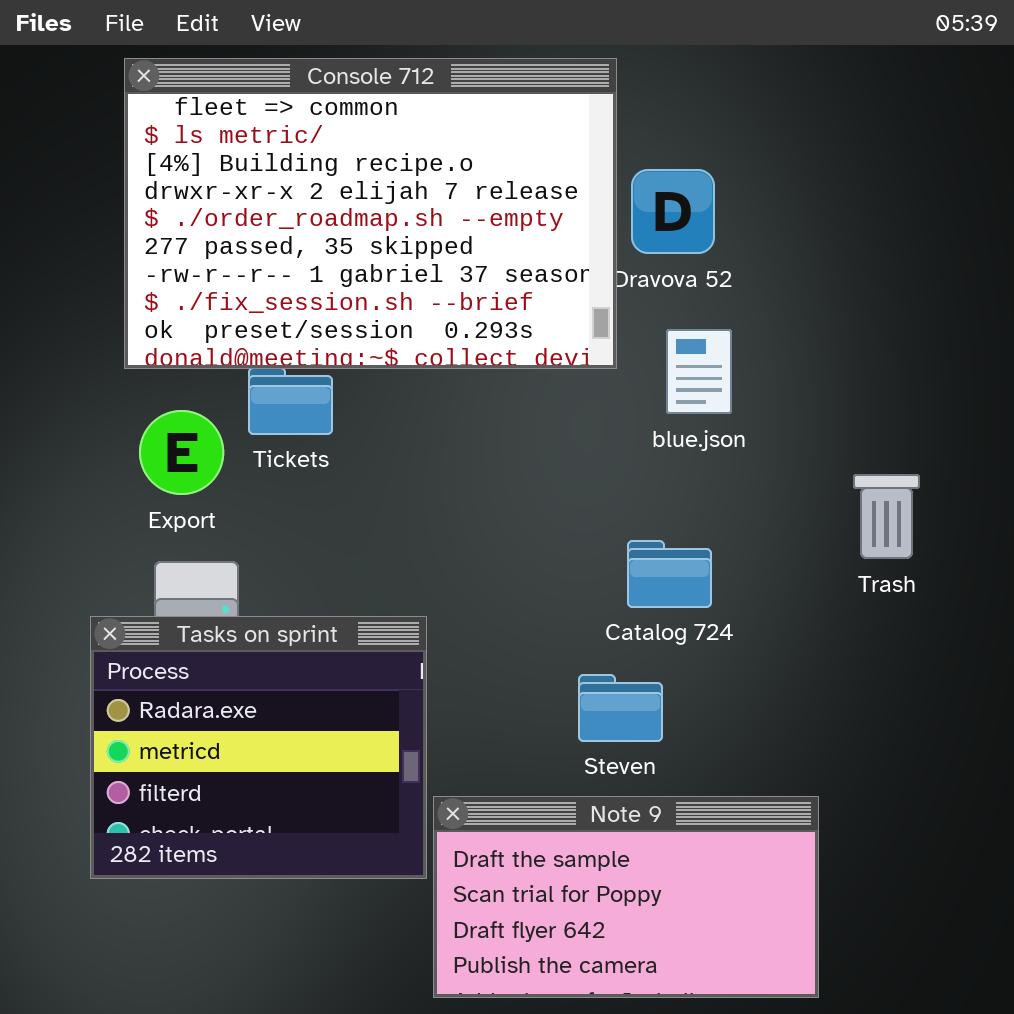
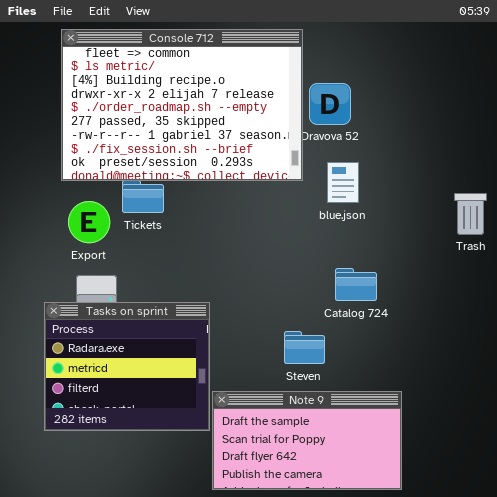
Trash: [853,474,920,559] -> [454,193,487,235], moved
Catalog 724: [627,540,712,608] -> [335,268,377,301], moved

